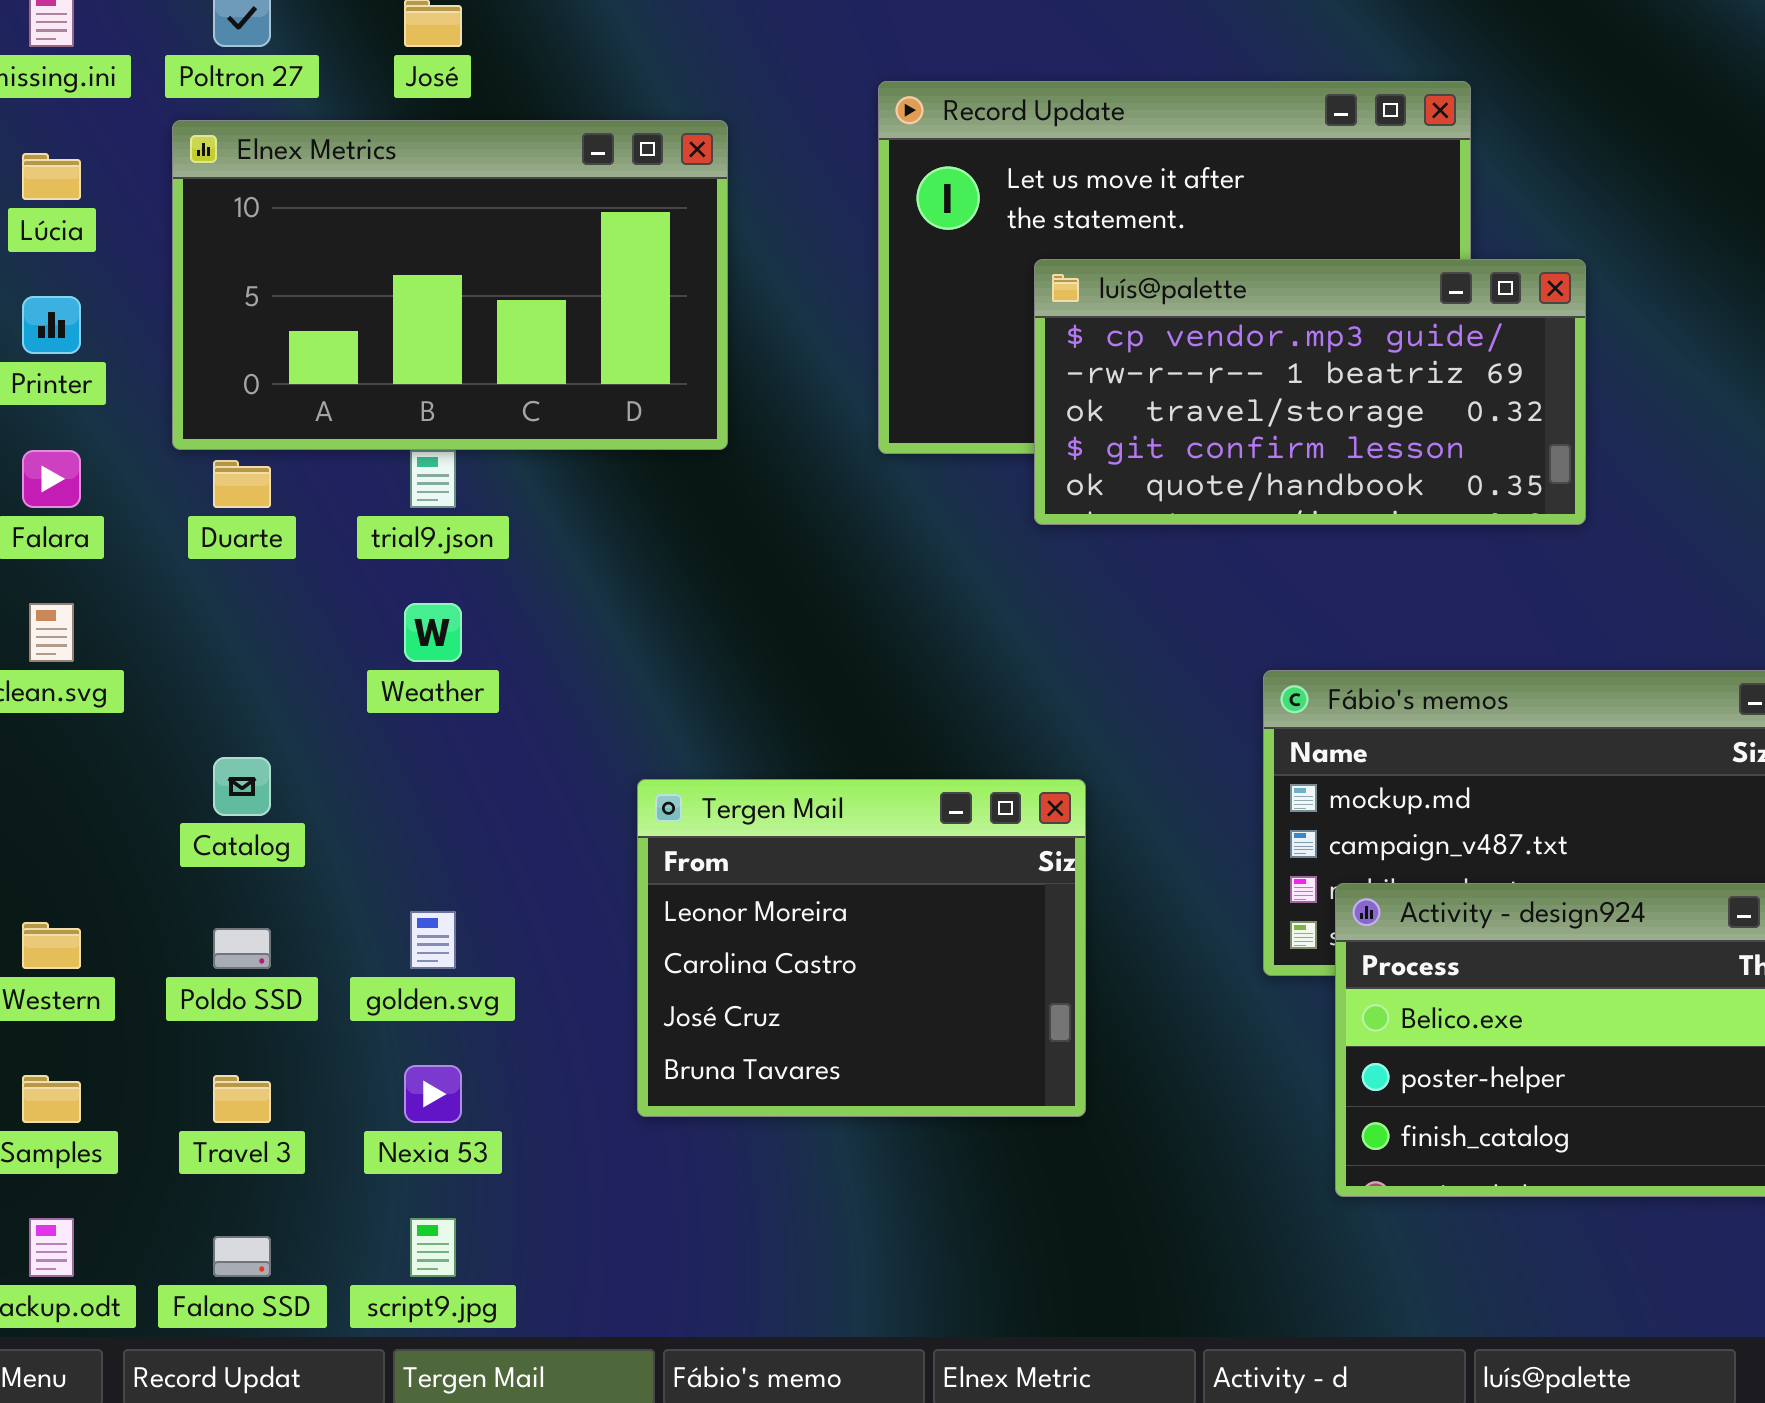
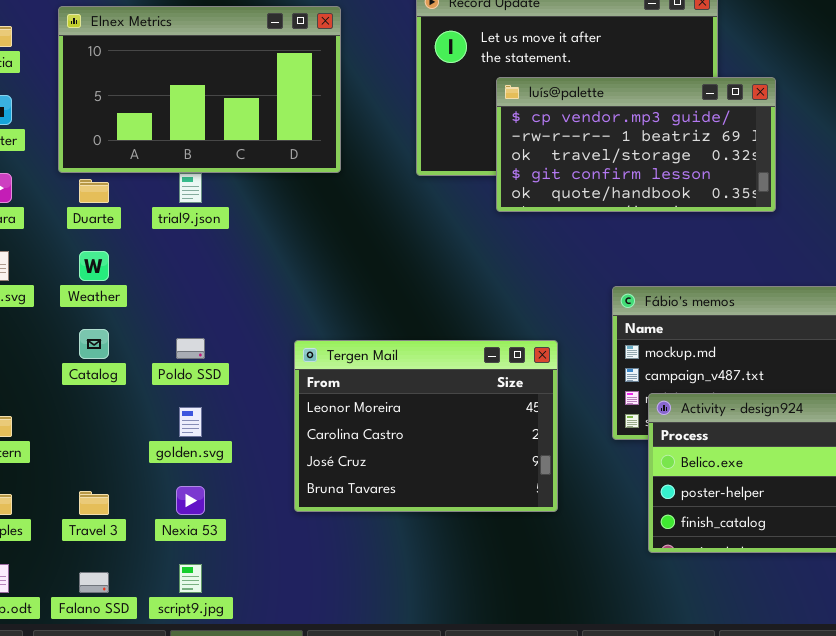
Weather: [404,603,462,662] -> [79,251,109,281], moved
Tergen Mail: [637,779,1086,1117] -> [294,340,558,512], resized
Poldo SSD: [213,928,271,969] -> [176,338,205,359], moved

